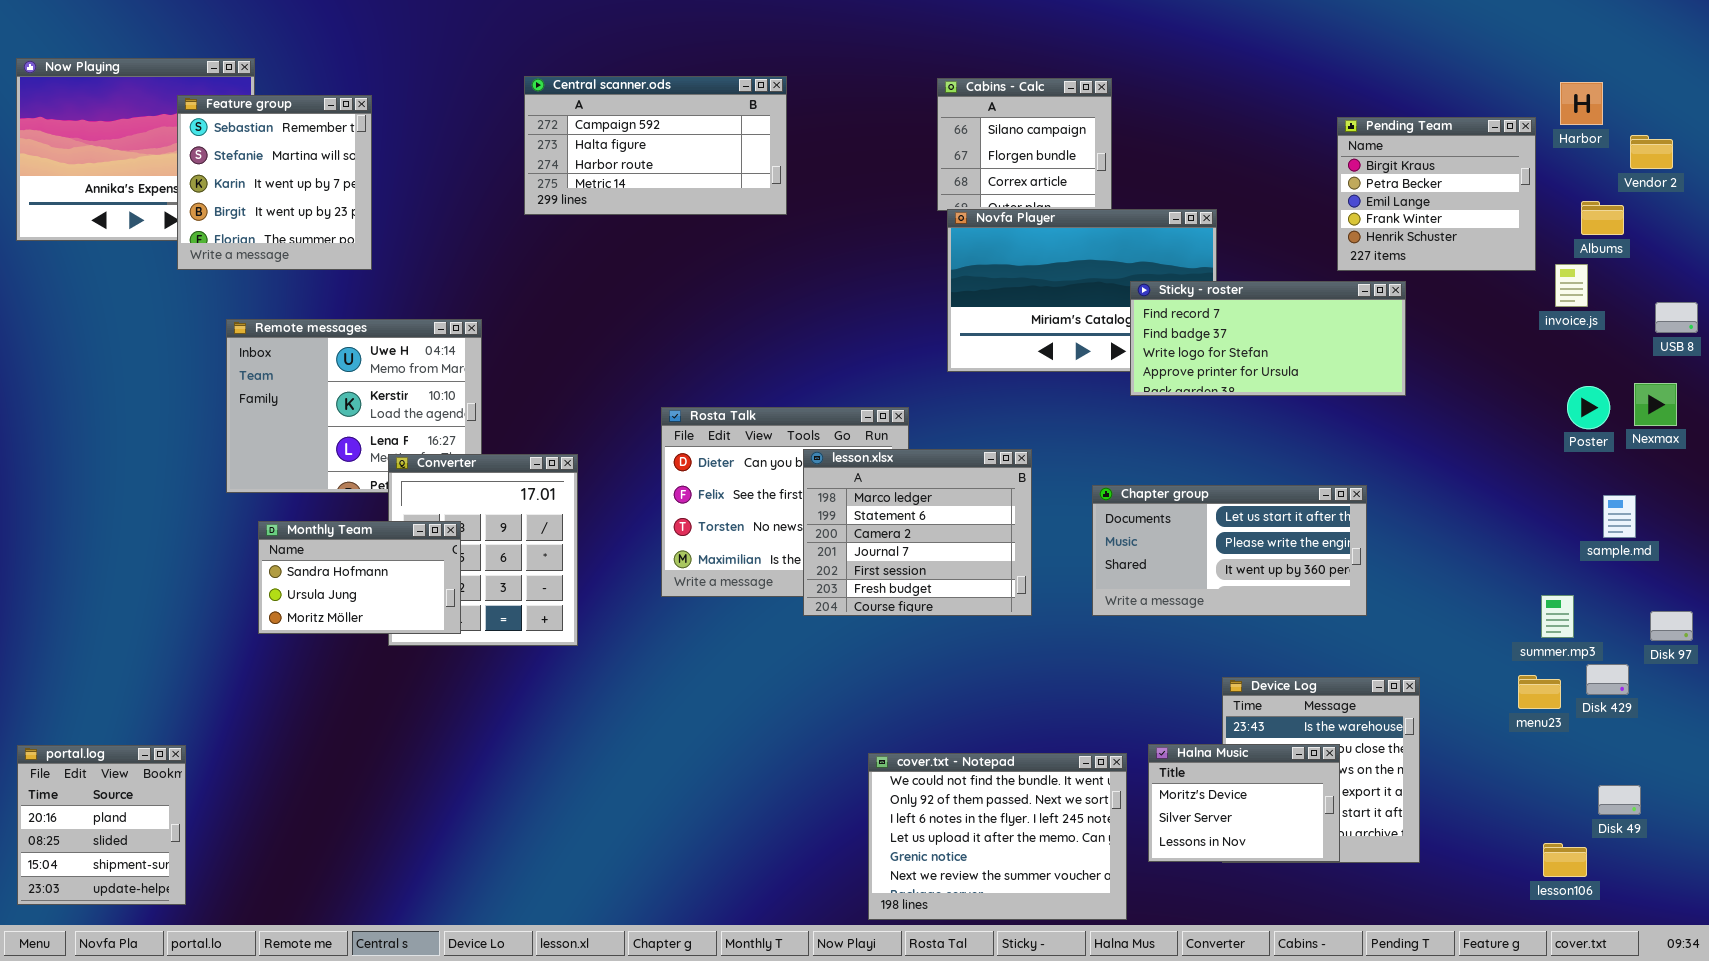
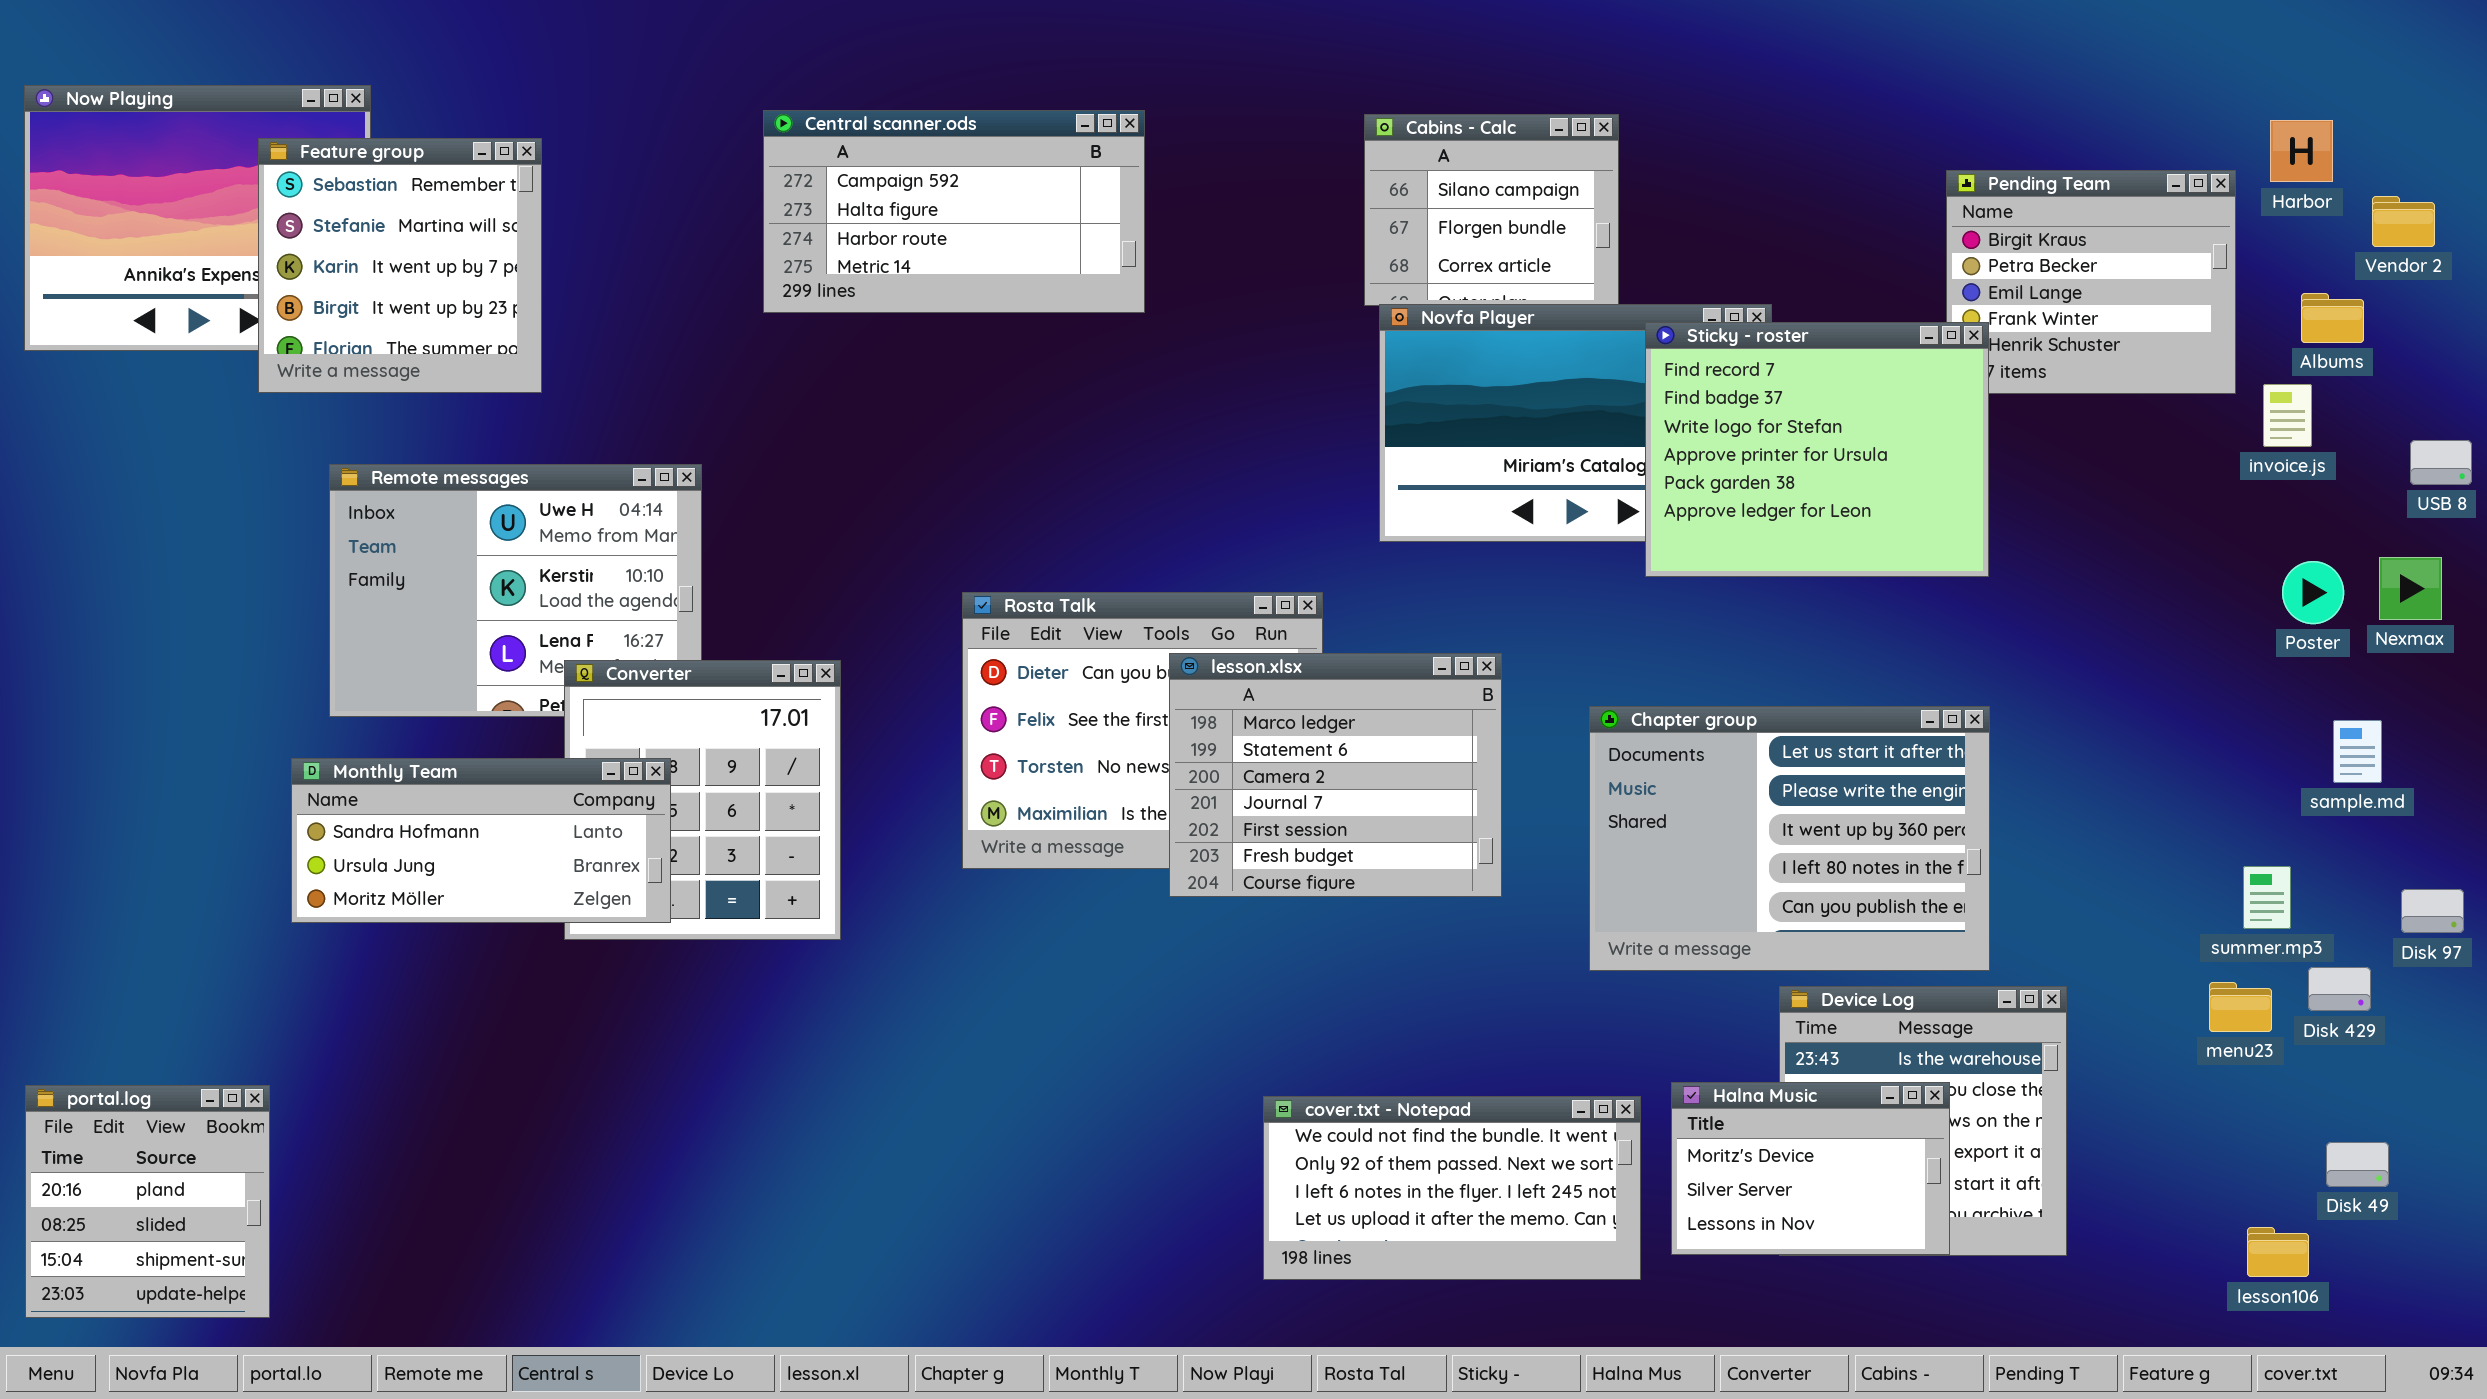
Sticky - roster: [1130,281,1406,396] -> [1645,322,1989,577], resized
Chapter group: [1092,485,1367,616] -> [1589,706,1990,971], resized
Monthly Team: [258,521,461,634] -> [291,758,671,923], resized
cover.txt - Notepad: [868,753,1127,920] -> [1263,1096,1641,1280], resized

